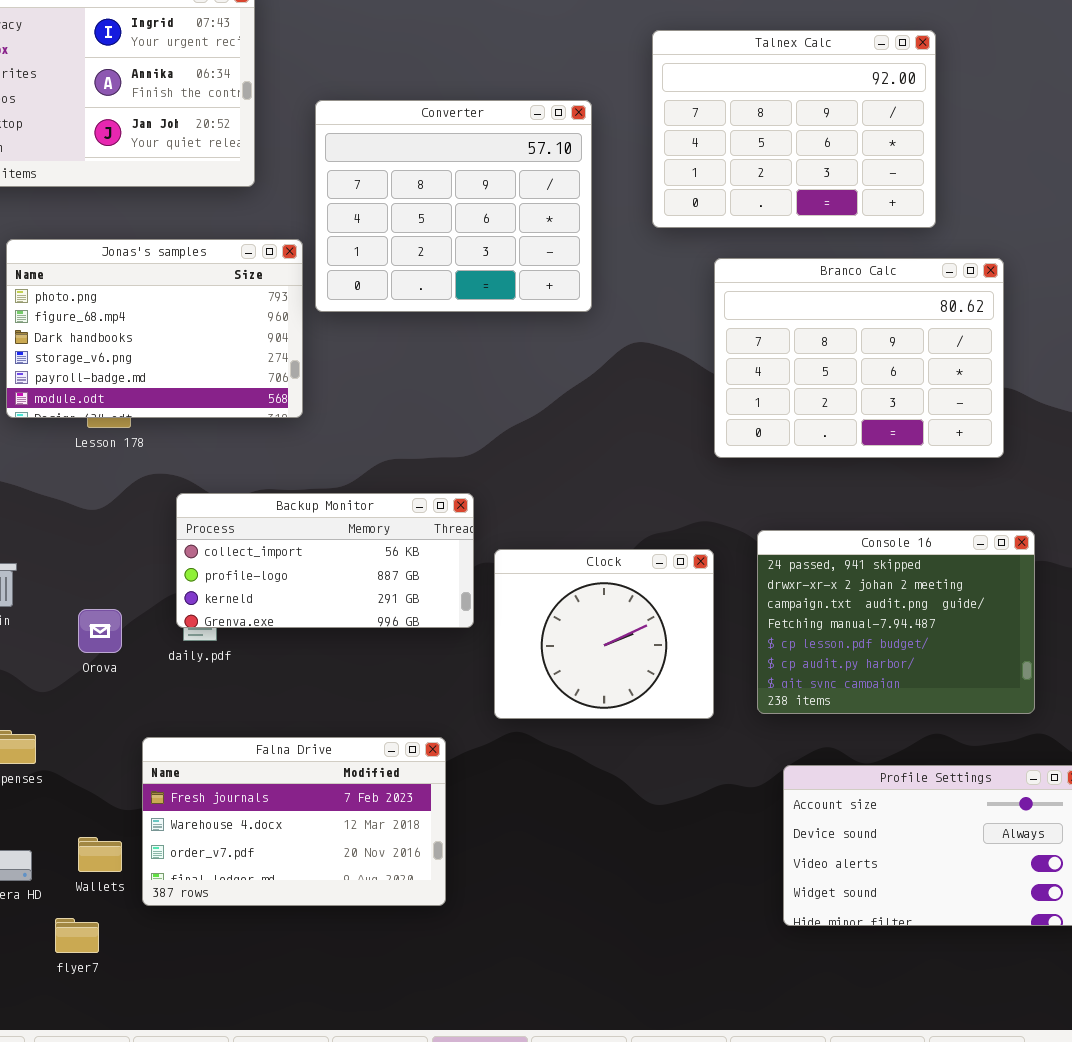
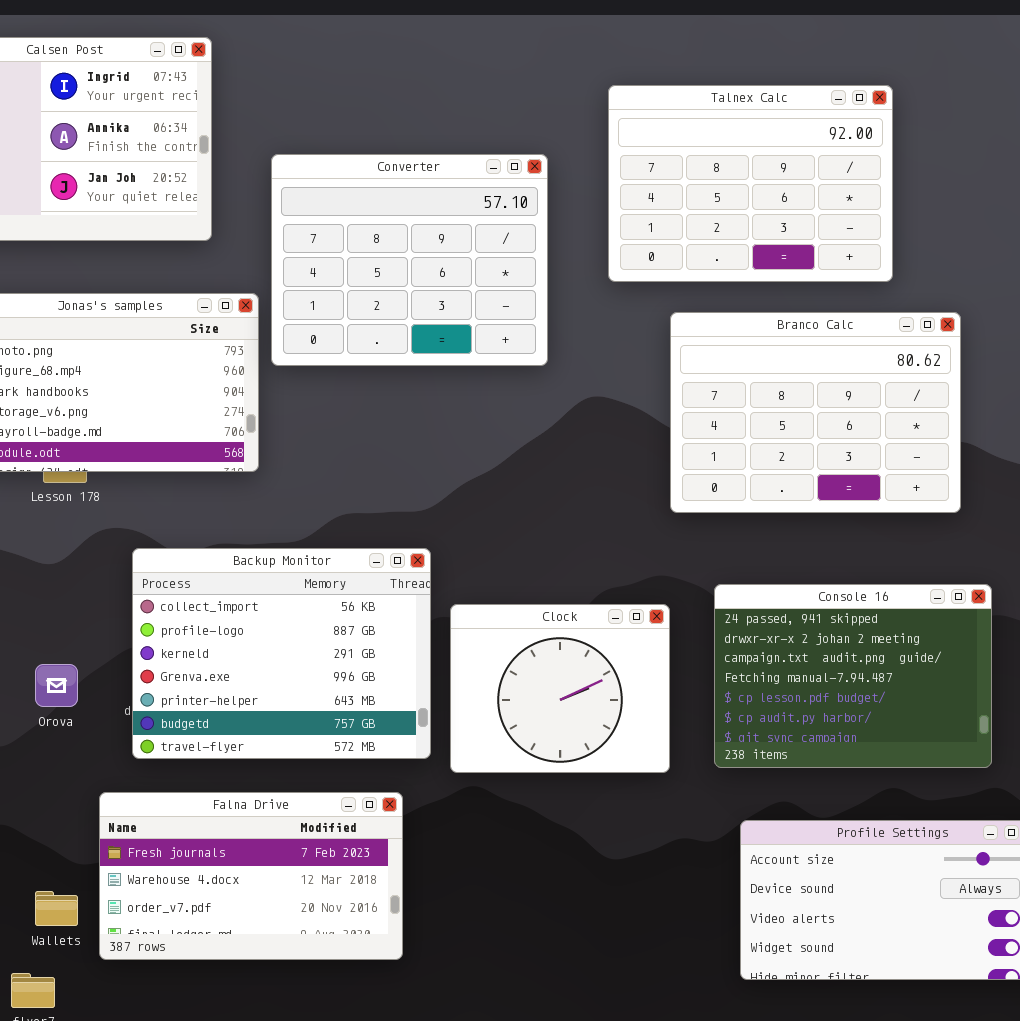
Backup Monitor: [176,493,474,628] -> [132,548,431,759], resized

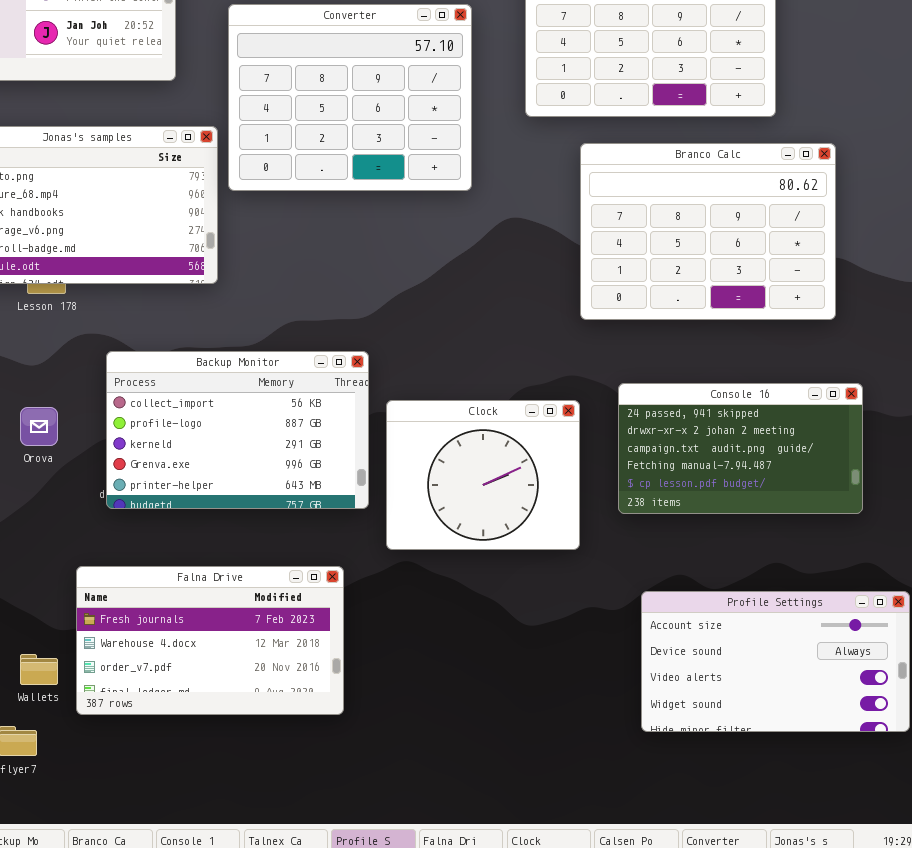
Backup Monitor: [132,548,431,759] -> [106,351,369,509], resized
Console 16: [714,584,992,768] -> [618,383,863,514], resized
Orova: [35,664,78,707] -> [20,407,58,446], moved

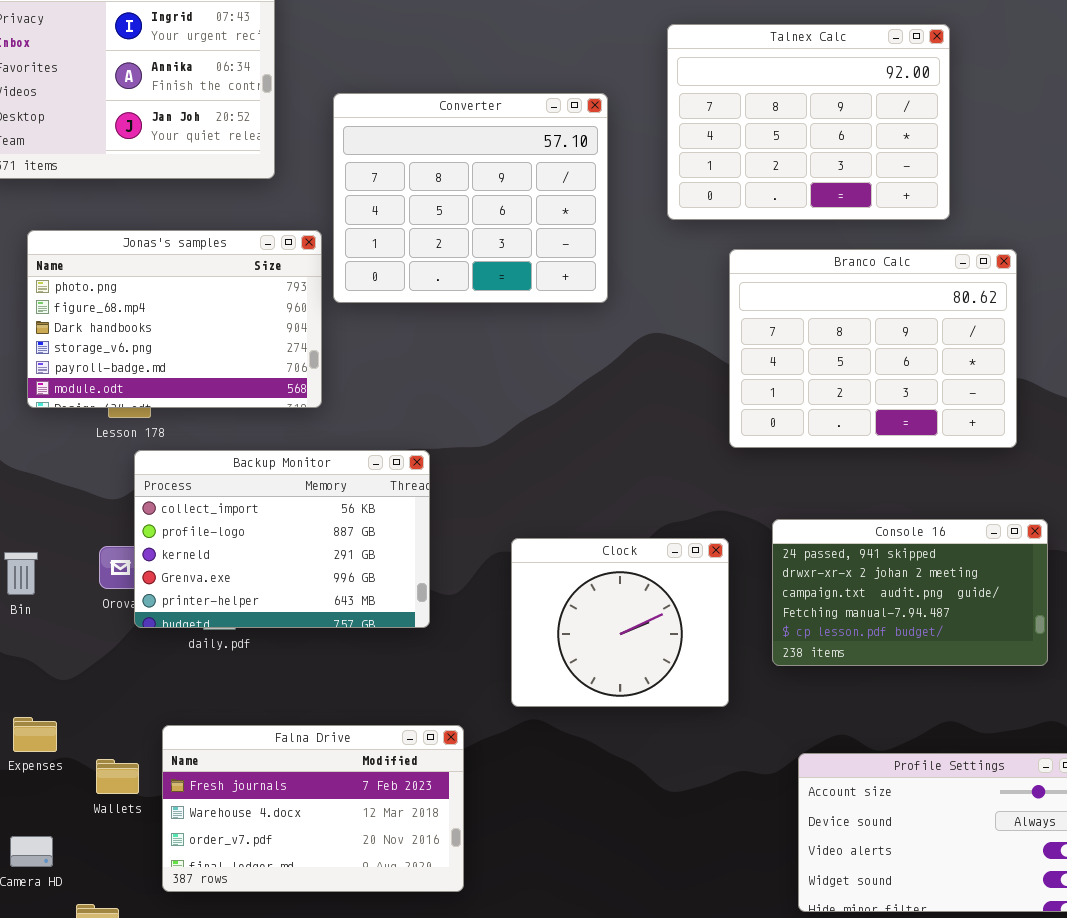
Backup Monitor: [106,351,369,509] -> [134,450,430,628], moved
Wallets: [20,654,58,685] -> [96,759,139,794], moved

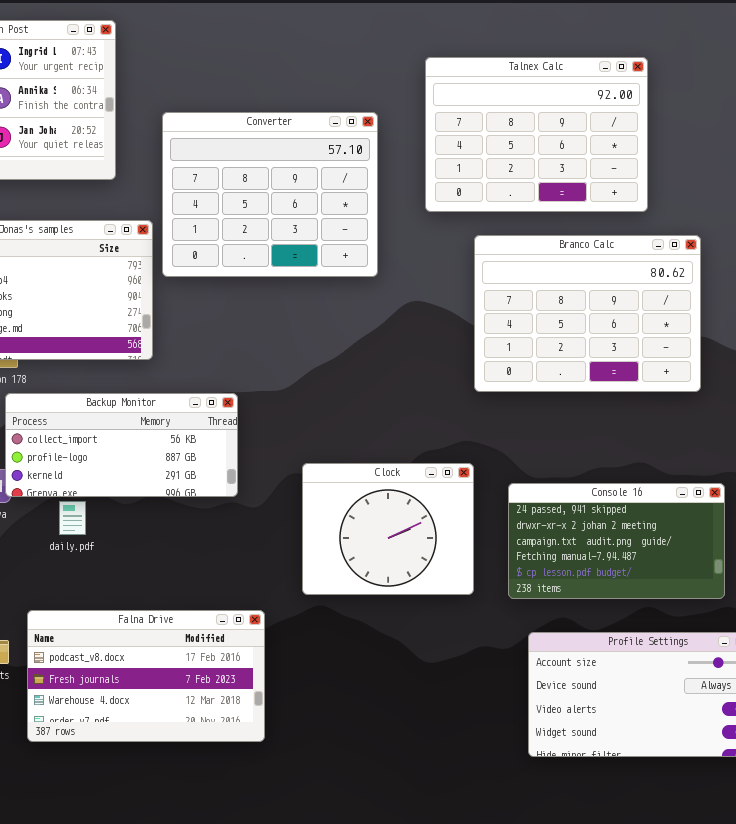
Backup Monitor: [134,450,430,628] -> [5,393,238,497], resized
Console 16: [772,519,1048,666] -> [508,483,725,599], moved
Falna Drive: [162,725,464,892] -> [27,610,265,742], scrolled up 1 row

